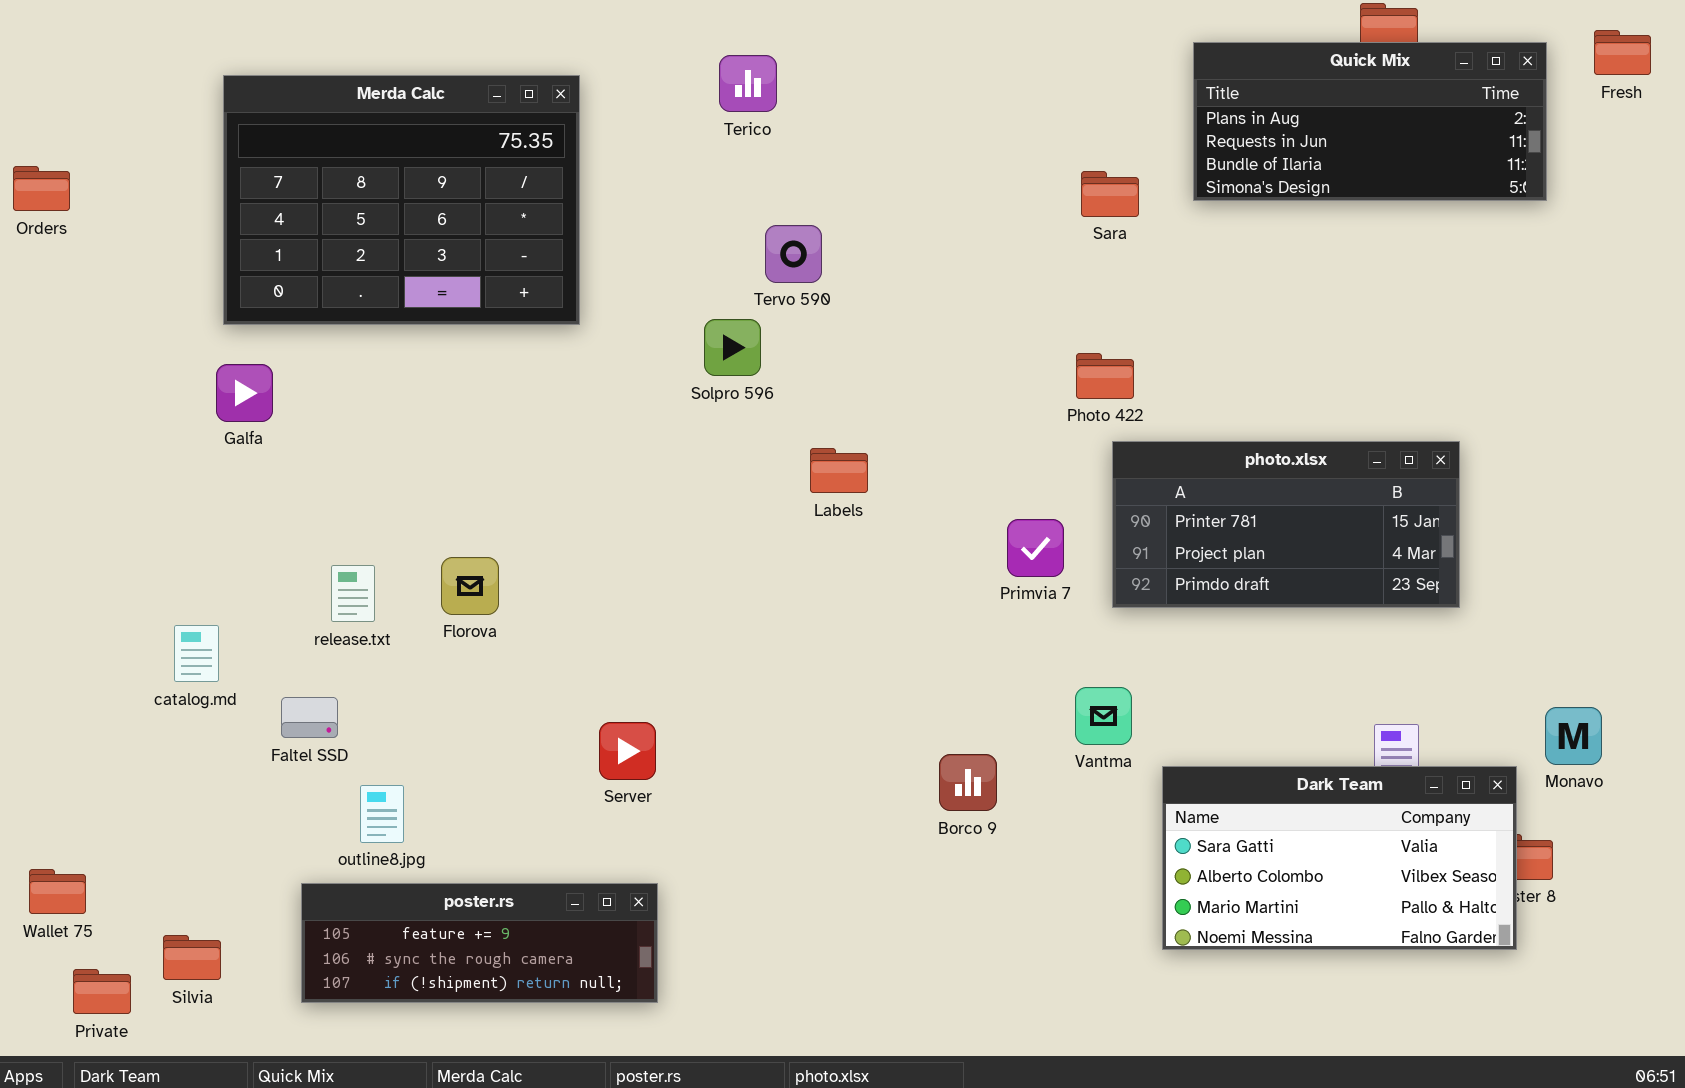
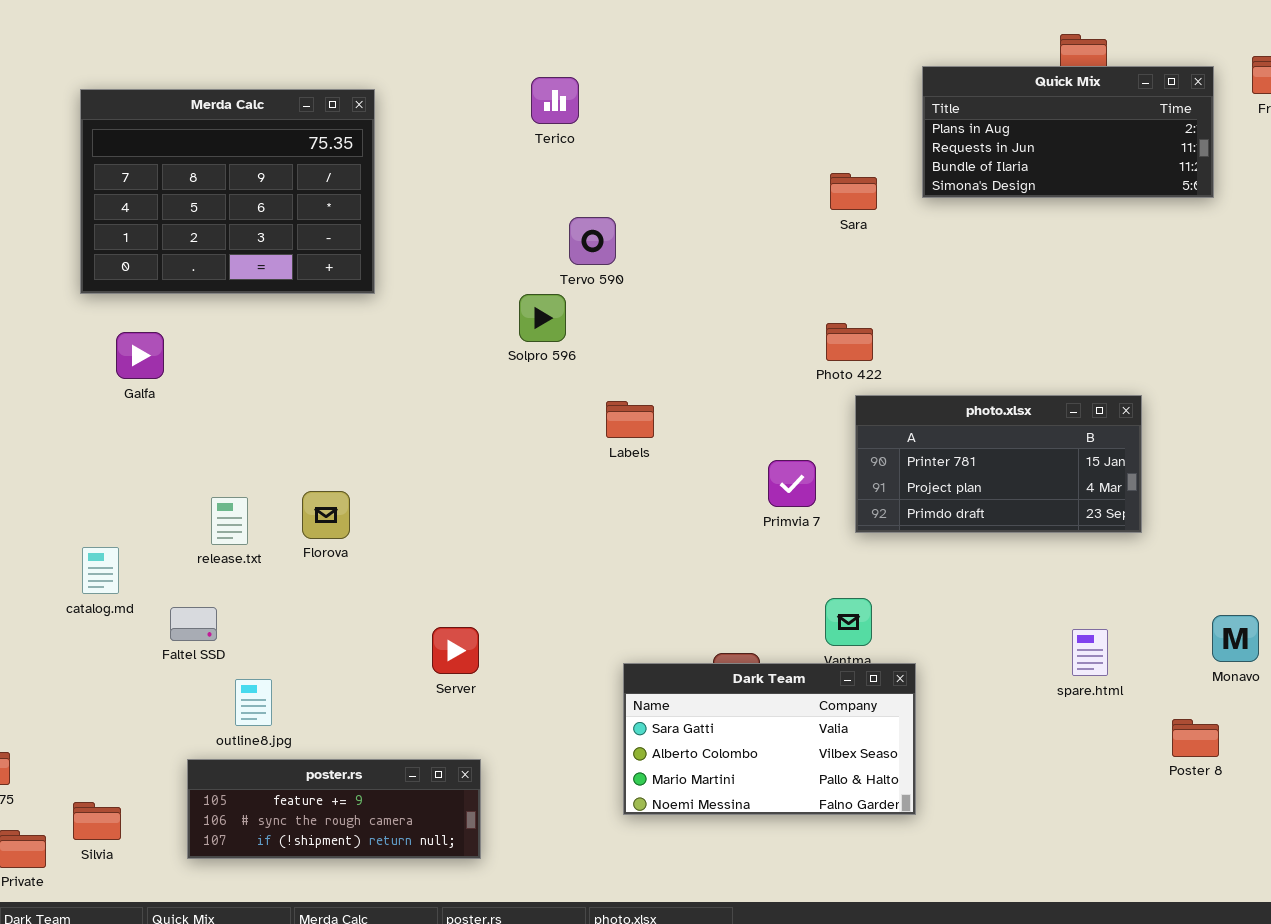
Merda Calc: [223,75,580,325] -> [80,89,375,294], moved
Dark Team: [1162,766,1517,950] -> [623,663,916,815], moved

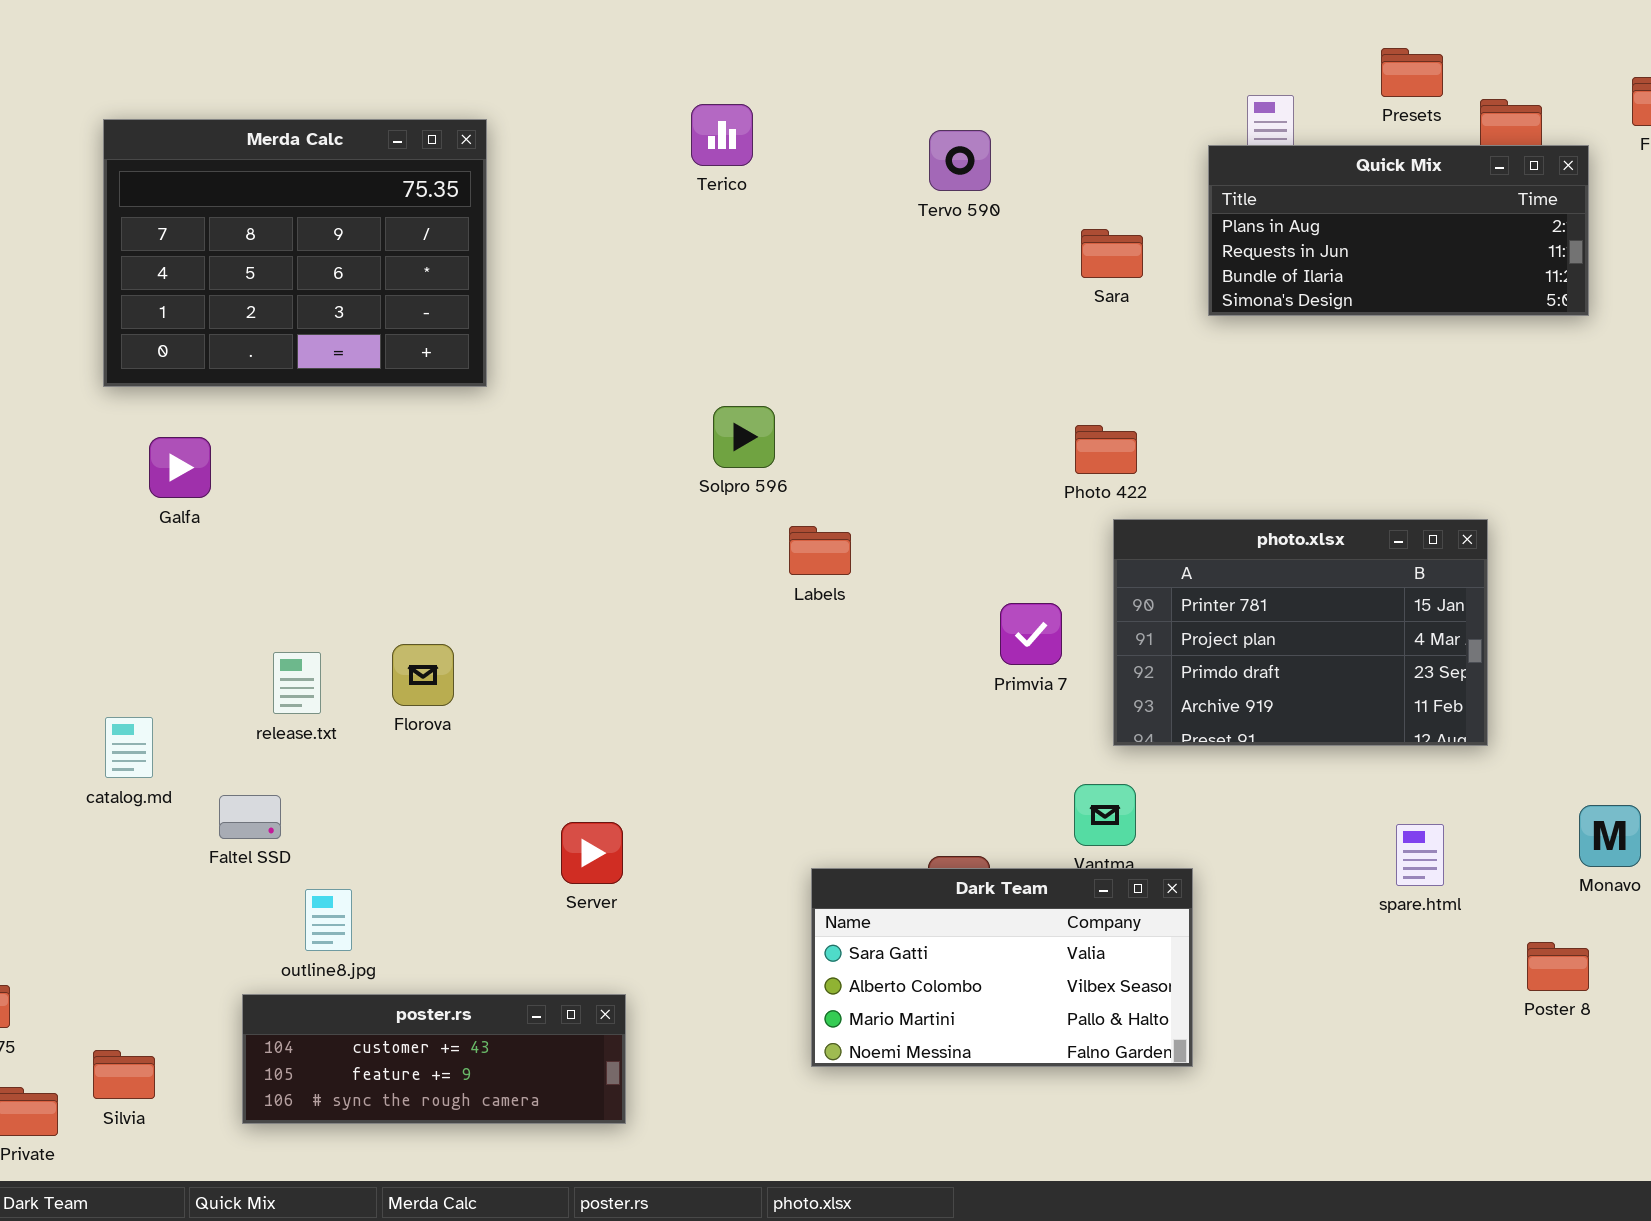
Quick Mix: [922,66,1214,198] -> [1208,145,1589,316], moved
Tervo 590: [569,217,616,265] -> [929,130,991,191], moved
Solpro 596: [519,294,566,342] -> [713,406,775,468], moved
photo.xlsx: [855,395,1142,533] -> [1113,519,1488,746], resized
poster.rs: [187,759,481,859] -> [242,994,626,1124], scrolled up 1 row

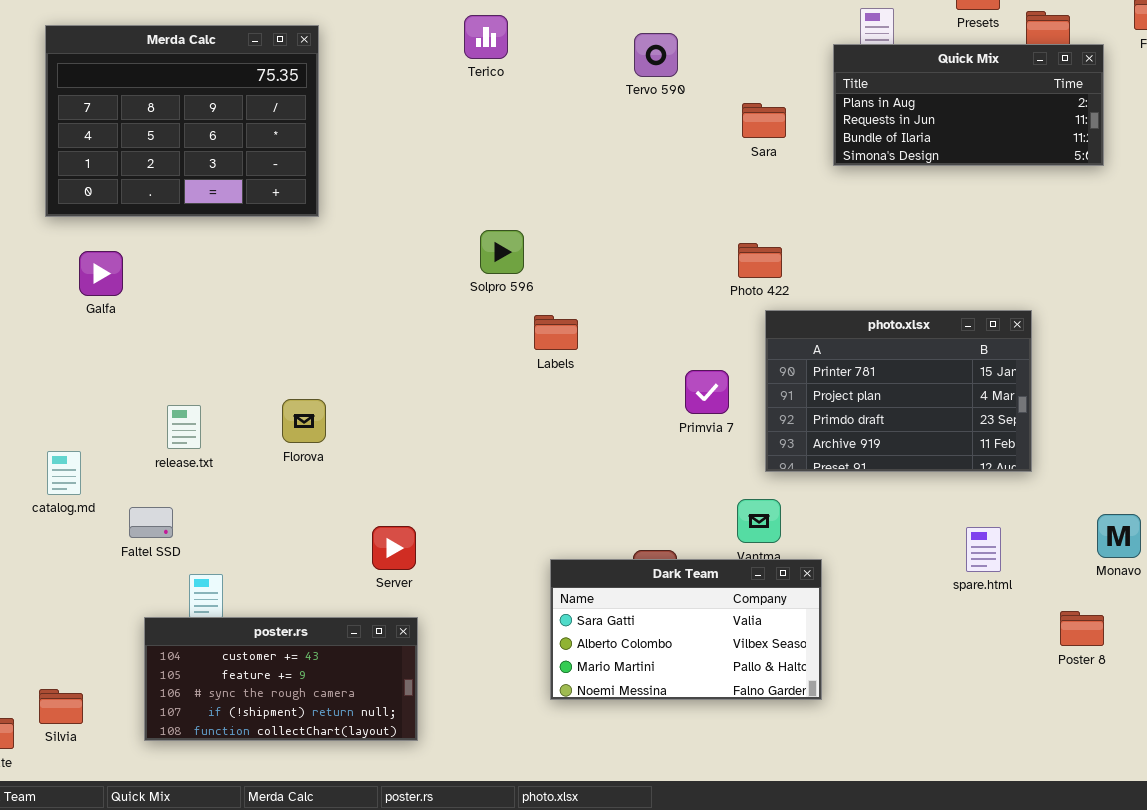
Florova: [392,644,454,706] -> [282,399,326,443], moved
poster.rs: [242,994,626,1124] -> [144,617,418,741], resized

